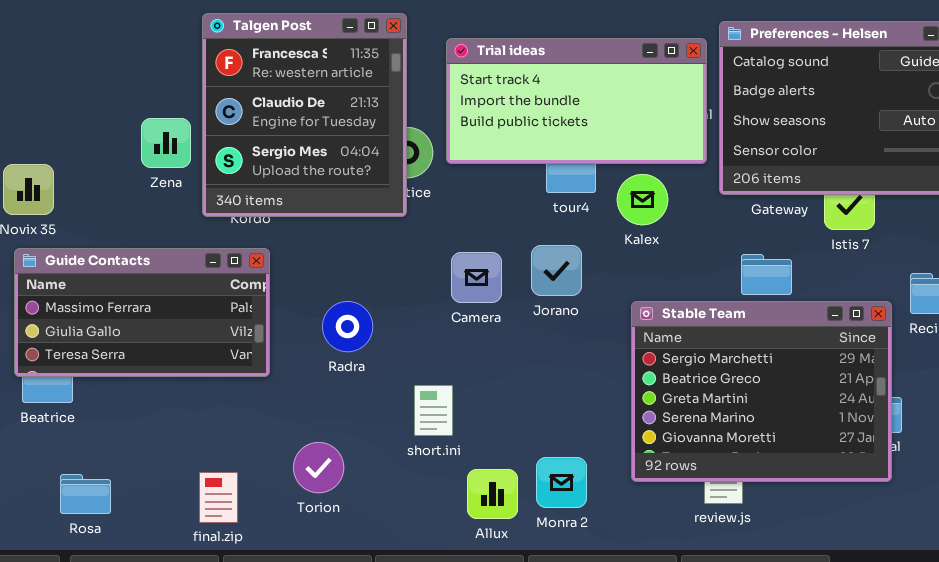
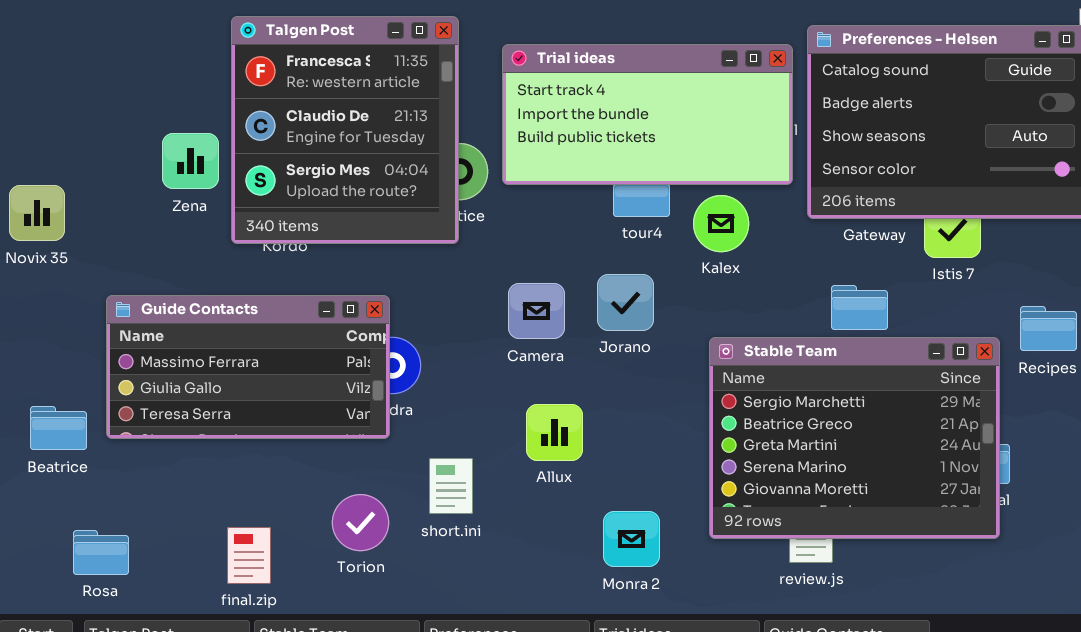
Guide Contacts: [14,248,270,377] -> [106,295,390,439], moved
short.ini: [414,385,453,436] -> [429,458,473,514], moved
Allux: [467,469,518,519] -> [526,404,583,461], moved

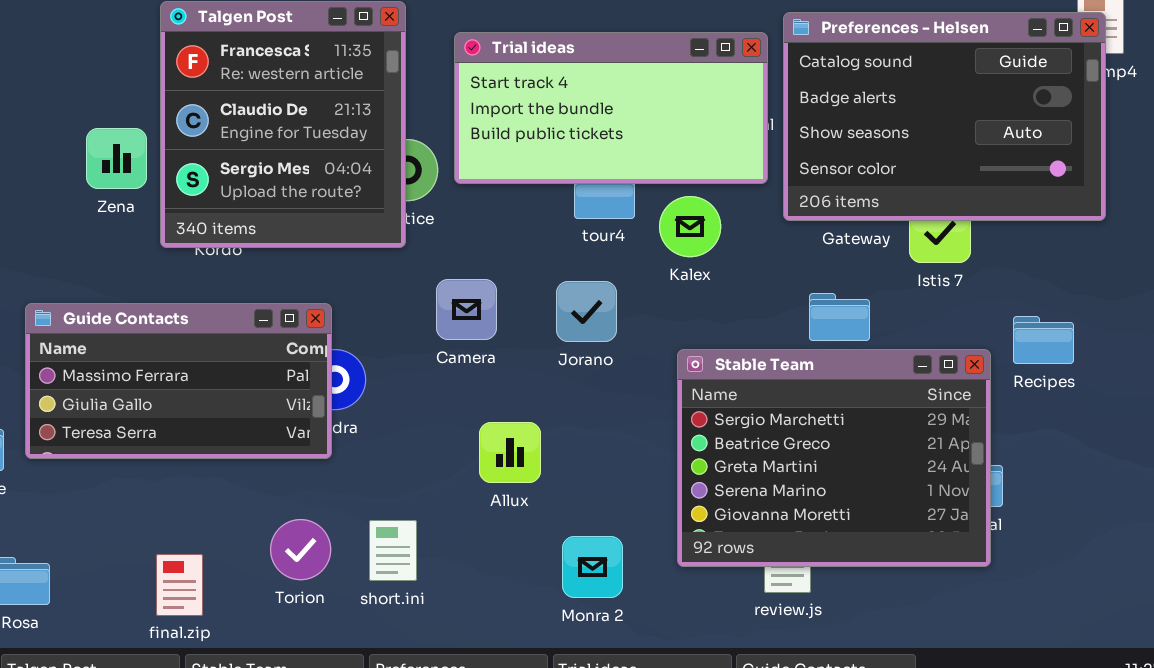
Camera: [508,283,565,339] -> [436,279,497,340], moved
short.ini: [429,458,473,514] -> [369,520,417,581], moved

